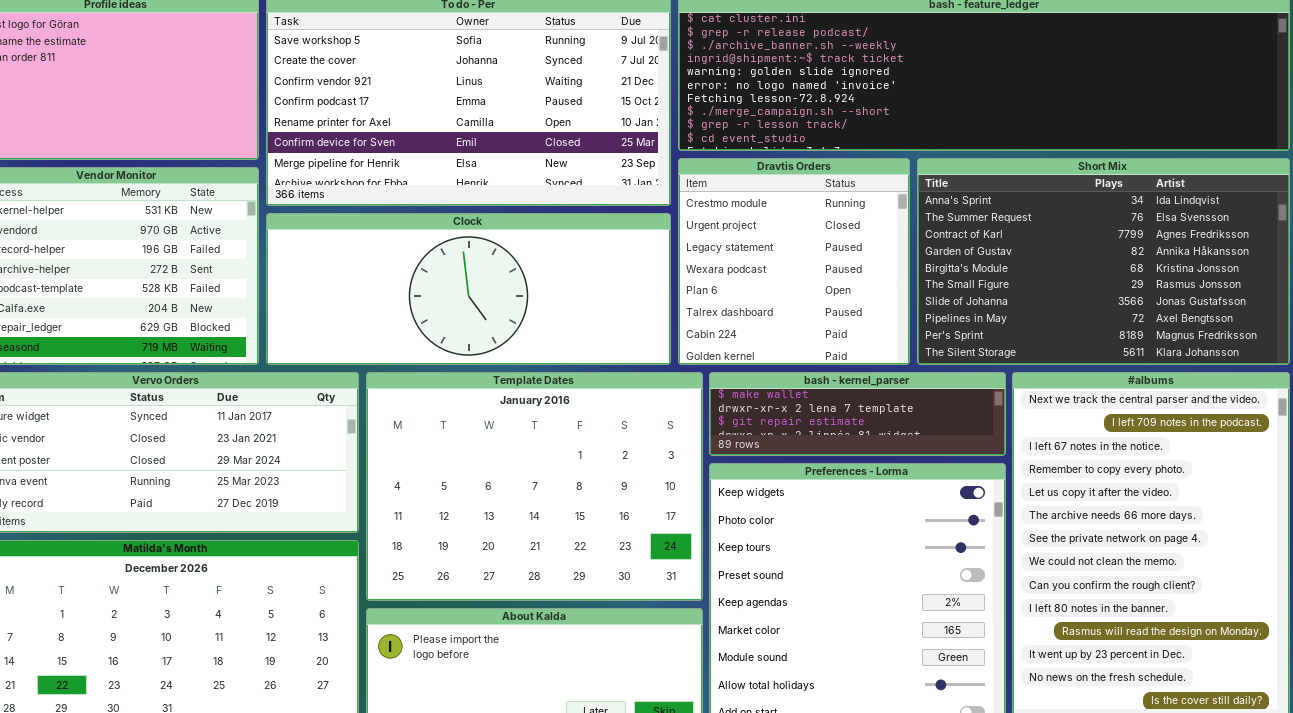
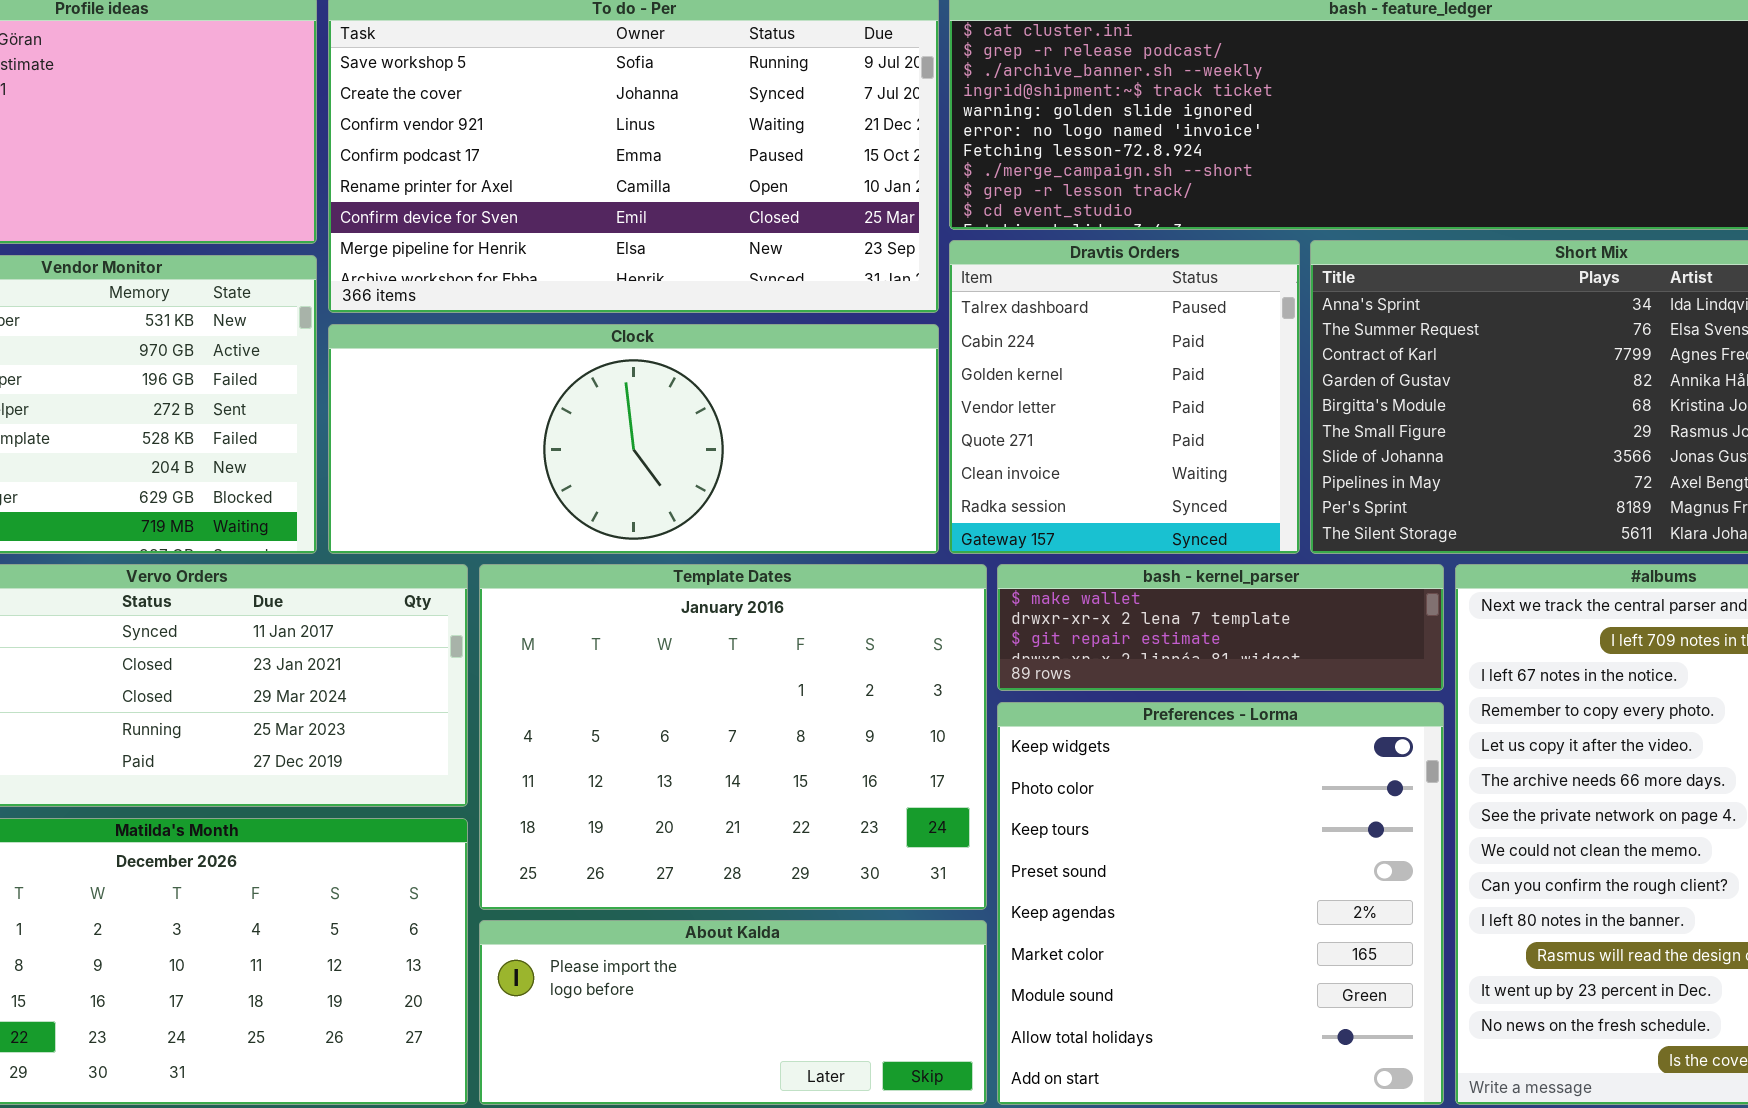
Dravtis Orders: [678,158,910,365] -> [949,240,1300,554], scrolled down 5 rows

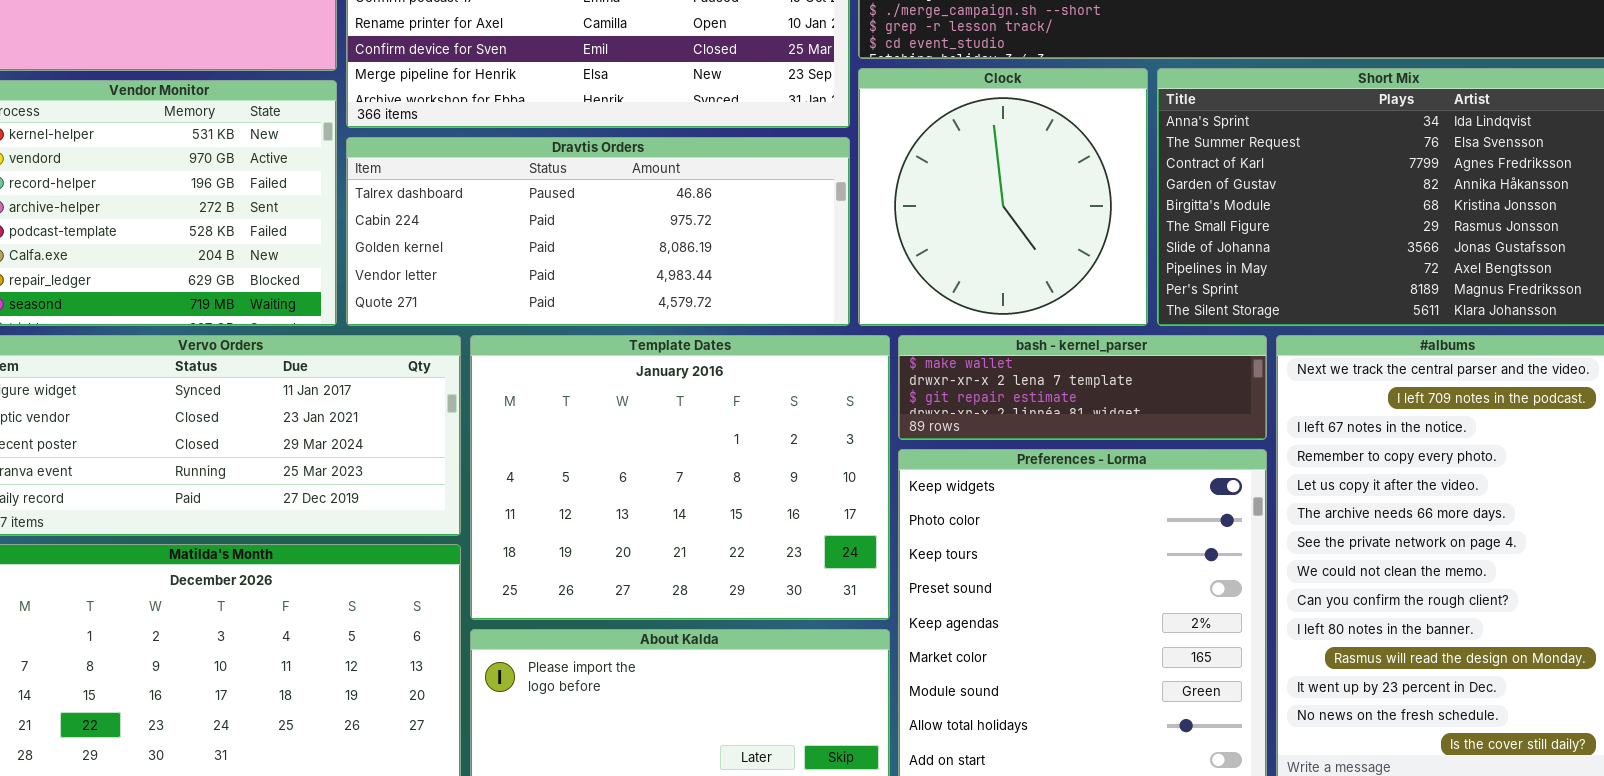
Dravtis Orders: [949,240,1300,554] -> [346,137,850,326], moved, resized
Clock: [328,324,939,554] -> [858,68,1148,326], moved, resized

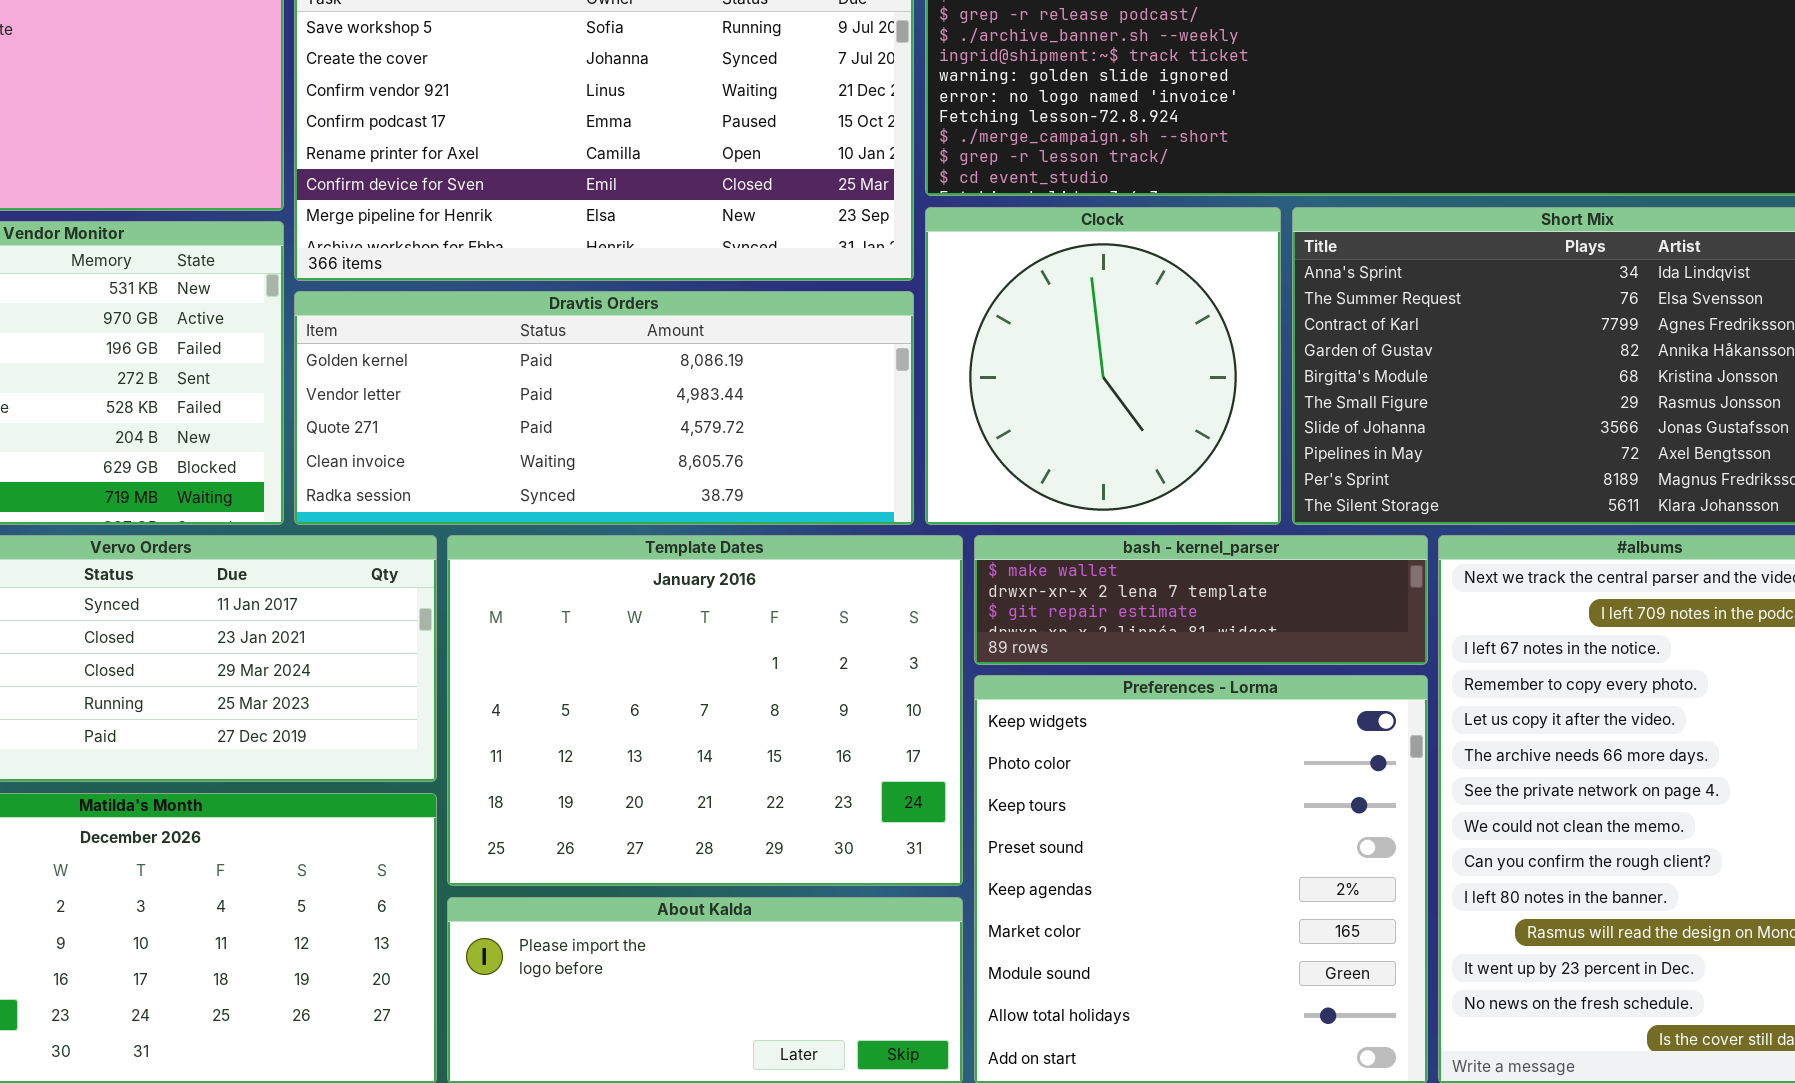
Dravtis Orders: [346,137,850,326] -> [294,291,914,525], scrolled down 2 rows

